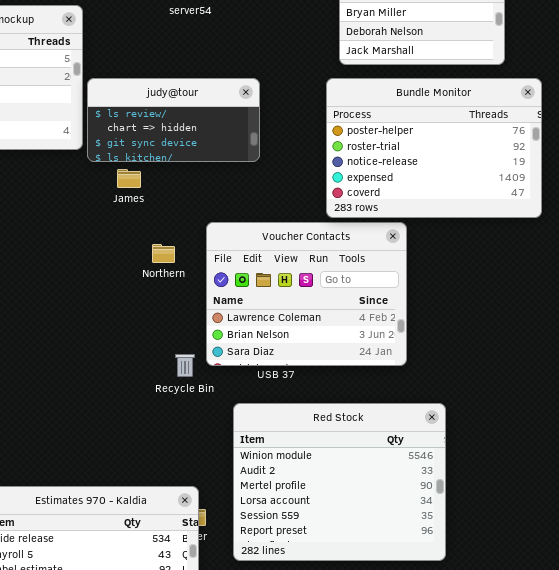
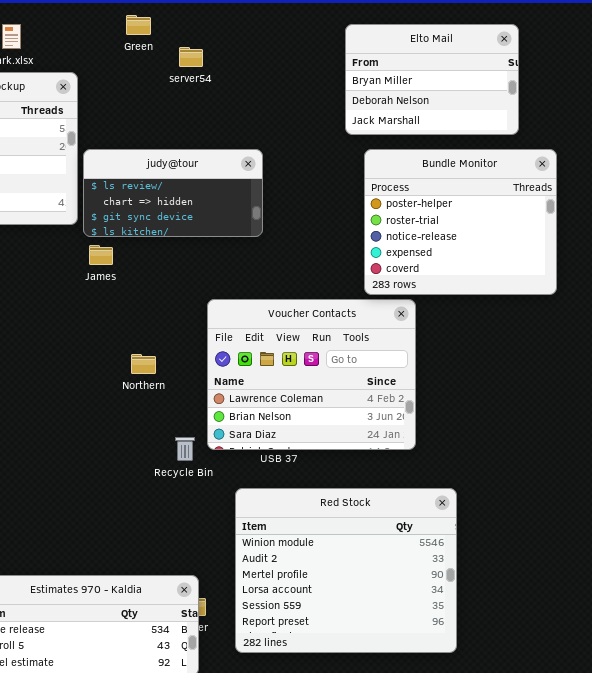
Bundle Monitor: [326,78,542,218] -> [364,149,557,295], resized
James: [117,169,141,188] -> [89,245,113,265], moved
Northern: [152,244,175,263] -> [131,354,156,374], moved

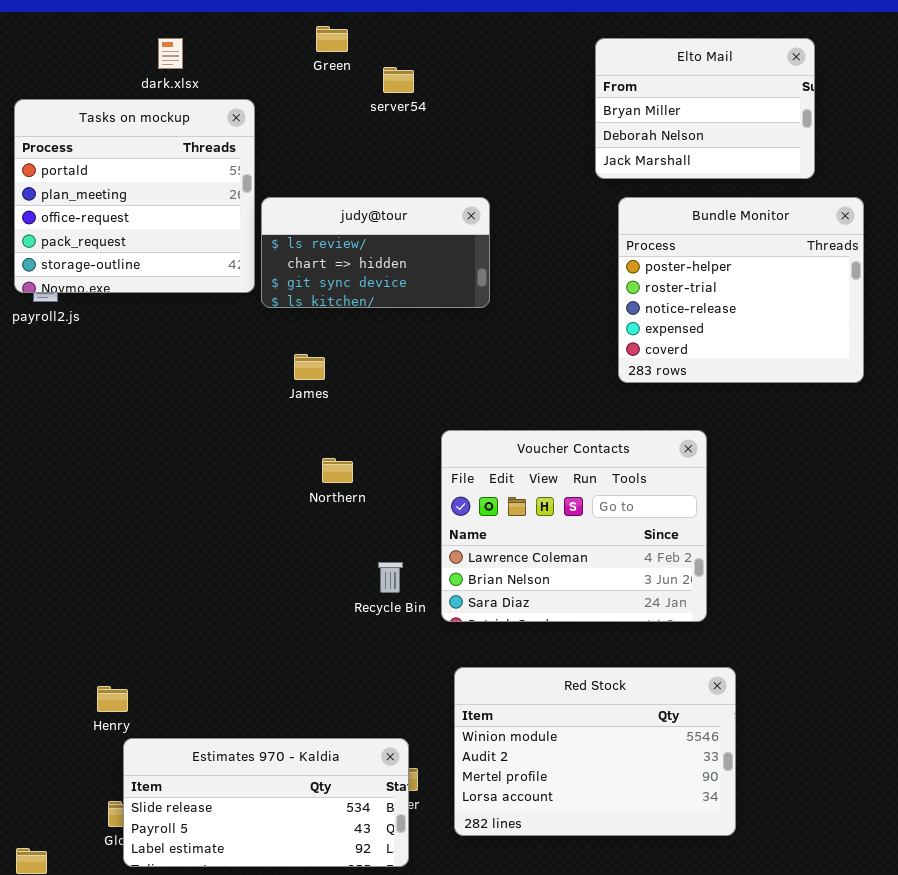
James: [89,245,113,265] -> [294,354,325,380], moved
Voucher Contacts: [207,299,416,450] -> [441,430,707,622], moved
Red Stock: [235,488,457,653] -> [454,667,736,836], resized

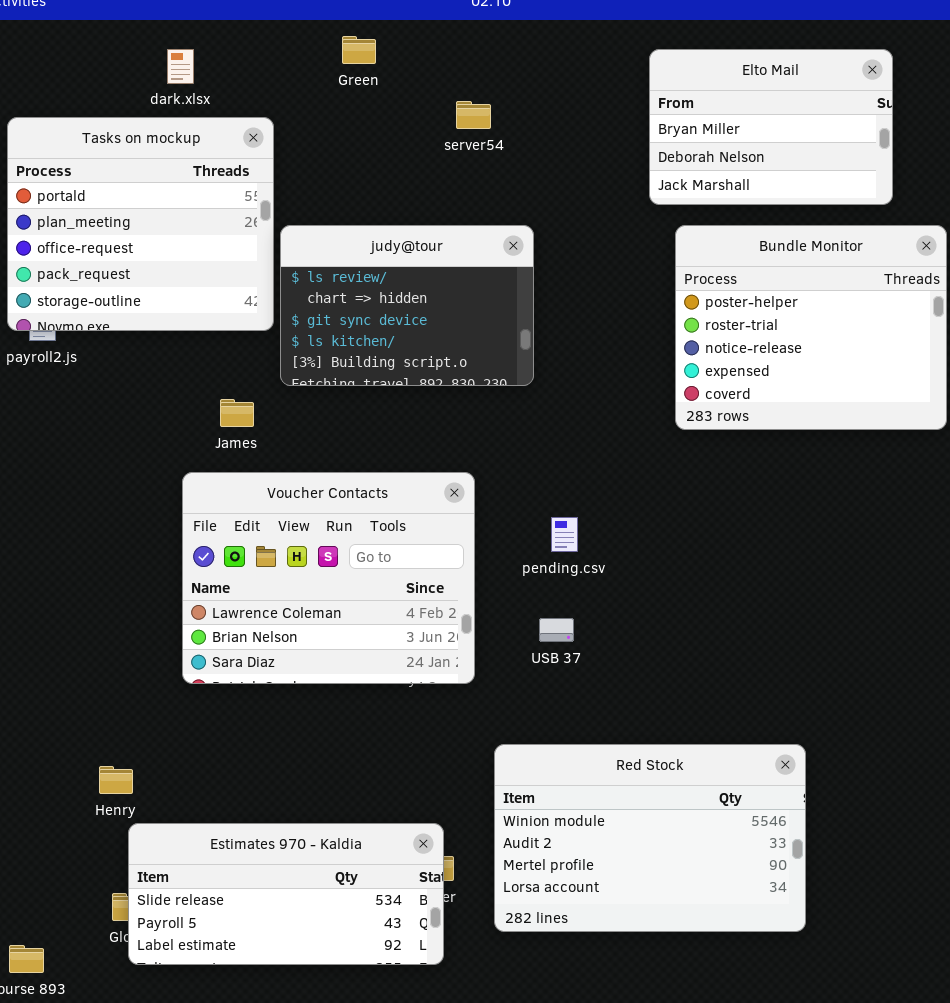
server54: [383,67,414,93] -> [456,101,491,129], moved
judy@tour: [261,197,490,308] -> [280,225,534,386], resized
James: [294,354,325,380] -> [220,399,254,427], moved
Voucher Contacts: [441,430,707,622] -> [182,472,475,684], moved

